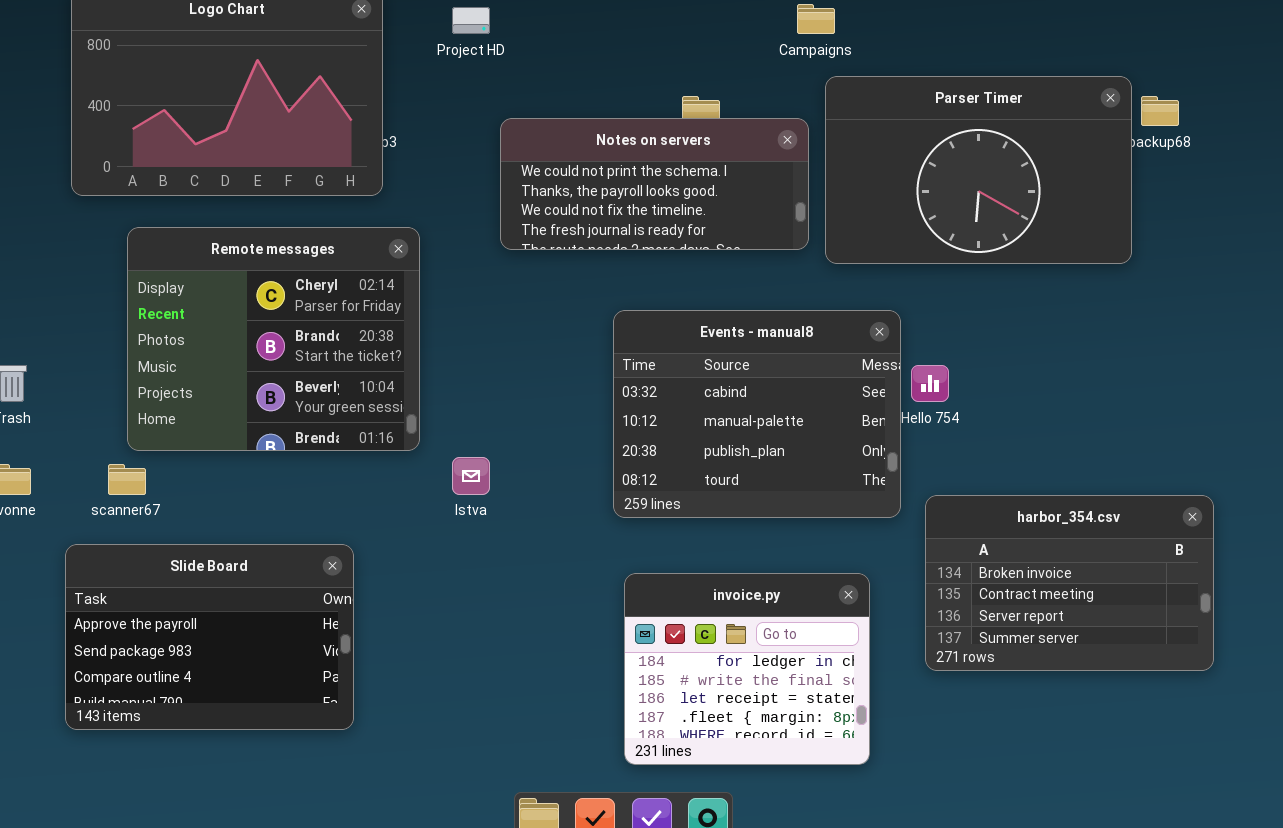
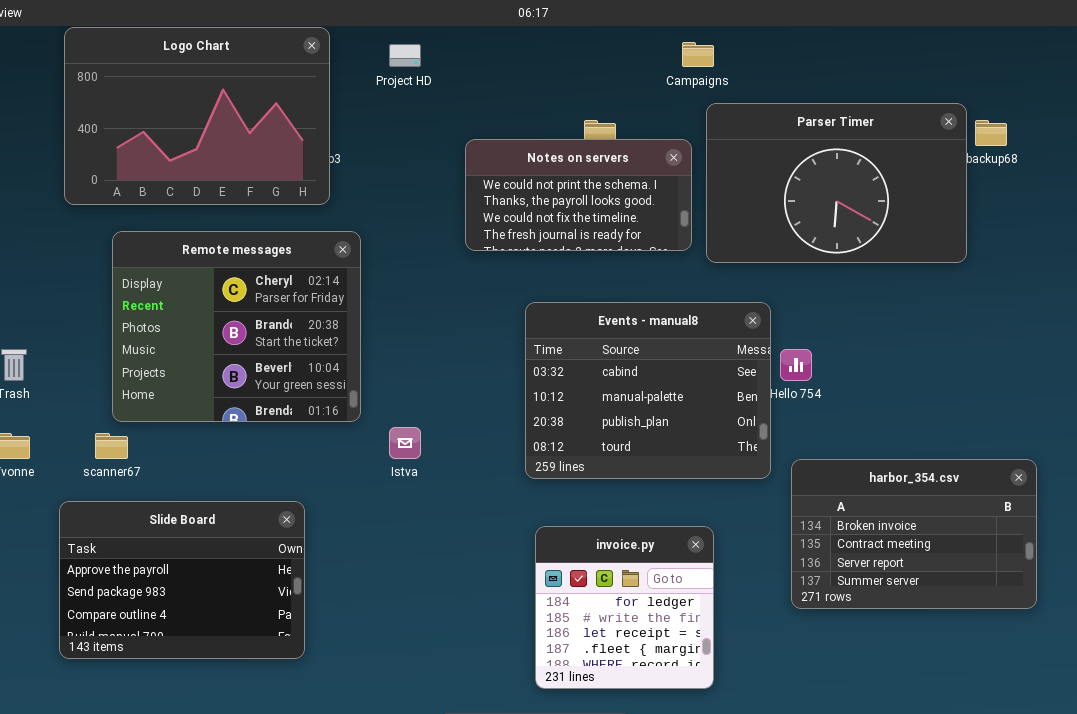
Notes on servers: [500,118,809,250] -> [465,139,692,251], resized
invoice.py: [624,573,870,765] -> [535,526,714,689], resized

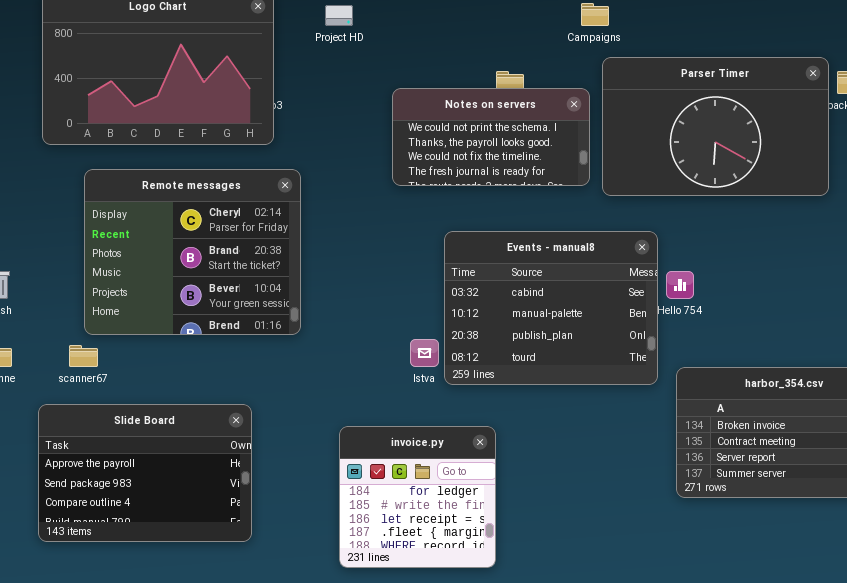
Istva: [389,427,421,459] -> [410,339,439,367], moved
invoice.py: [535,526,714,689] -> [339,426,496,568], moved

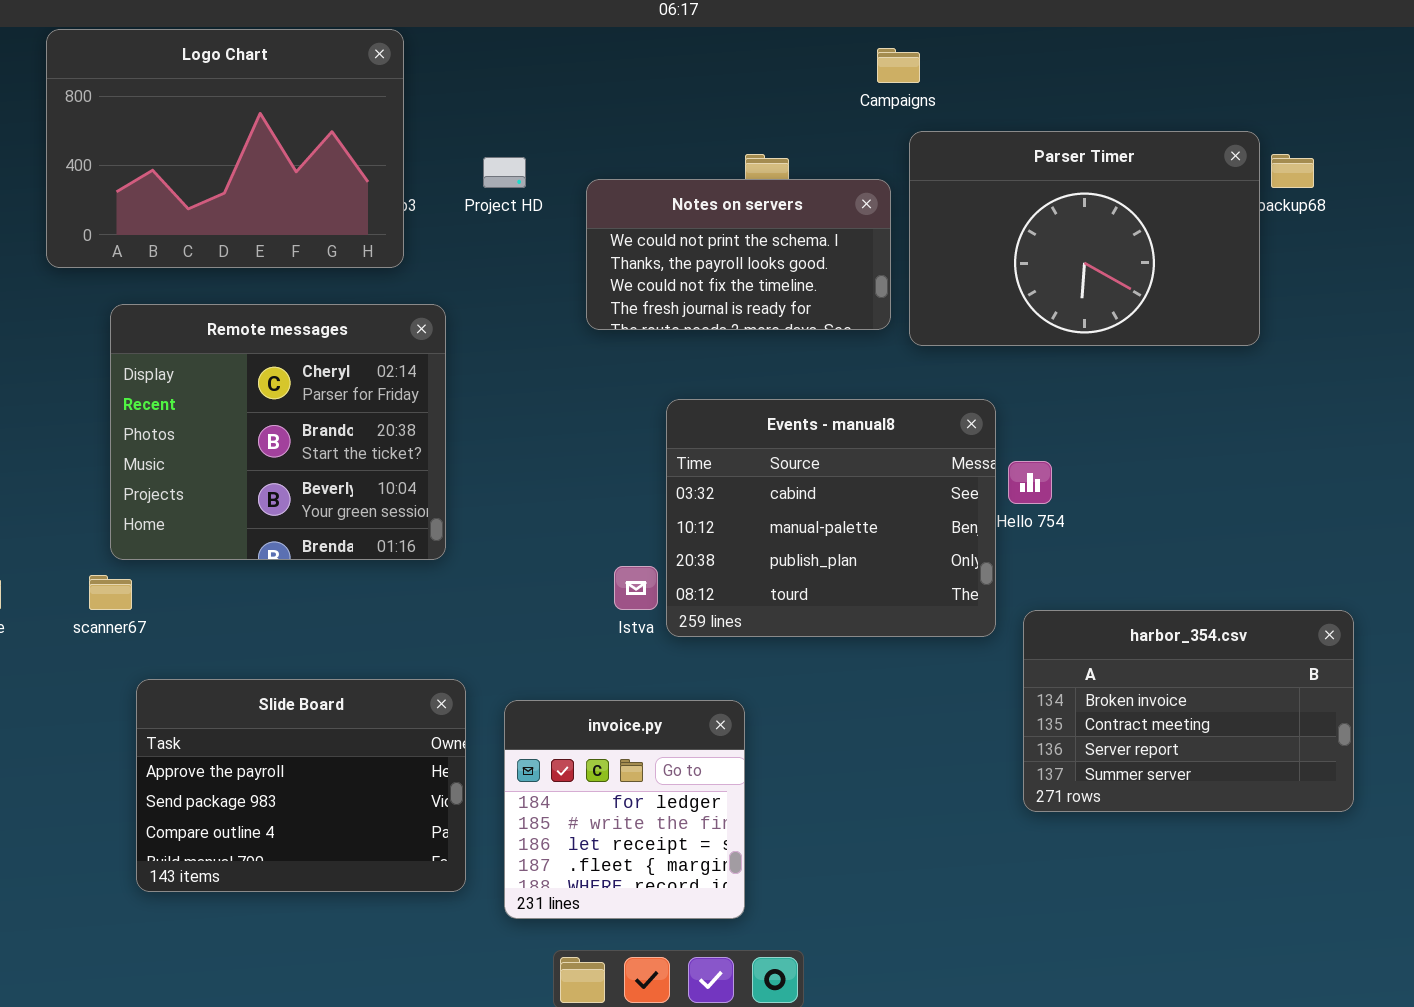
Project HD: [325,5,353,26] -> [483,157,526,188], moved
Slide Board: [38,404,252,542] -> [136,679,466,892], moved

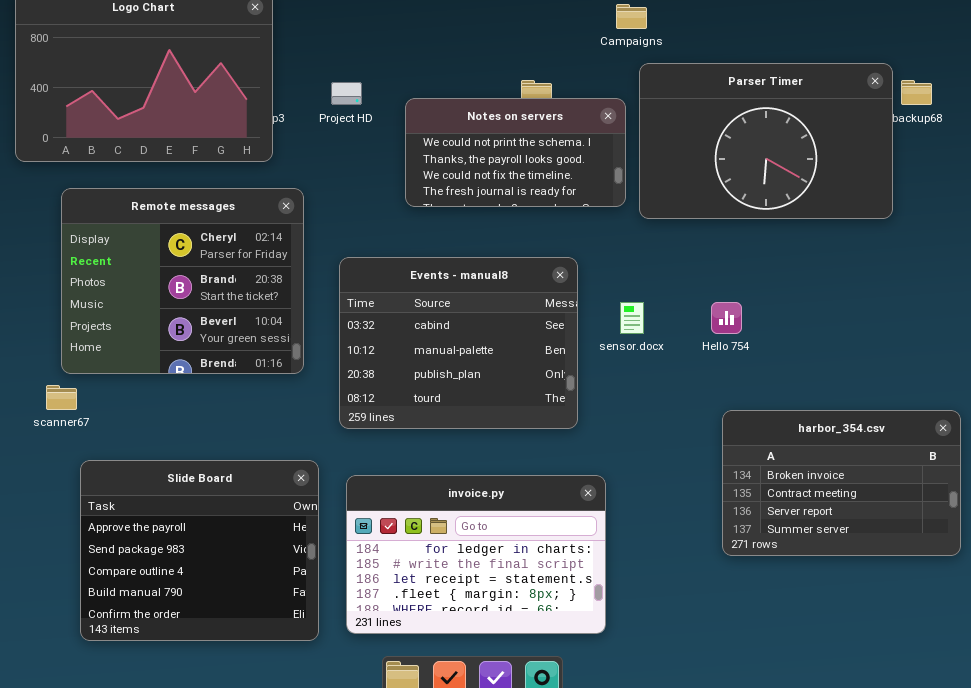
Events - manual8: [666,399,996,637] -> [339,257,578,429], moved
Slide Board: [136,679,466,892] -> [80,460,319,641], resized
invoice.py: [504,700,745,919] -> [346,475,606,634], resized

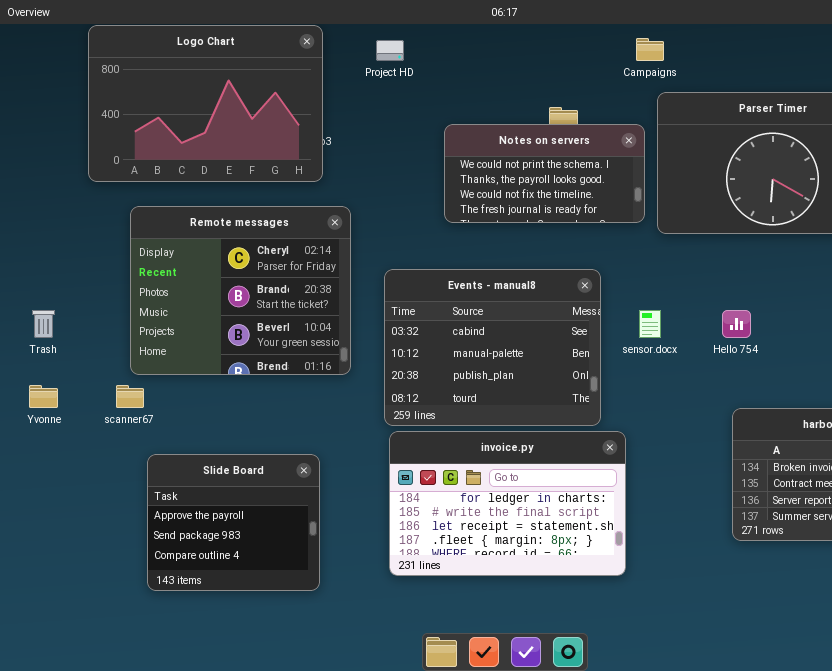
Project HD: [331,82,362,105] -> [376,40,404,61], moved
Slide Board: [80,460,319,641] -> [147,454,320,591], resized
invoice.py: [346,475,606,634] -> [389,431,626,576], moved

